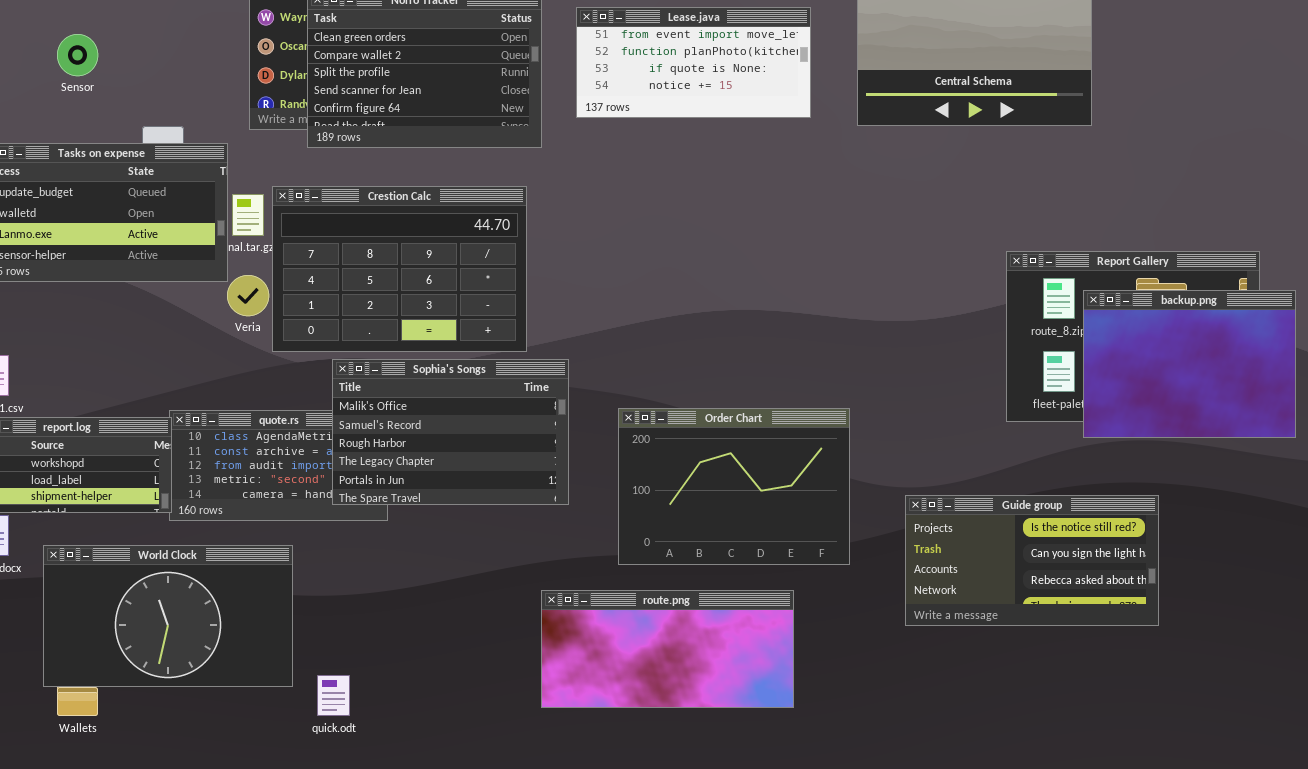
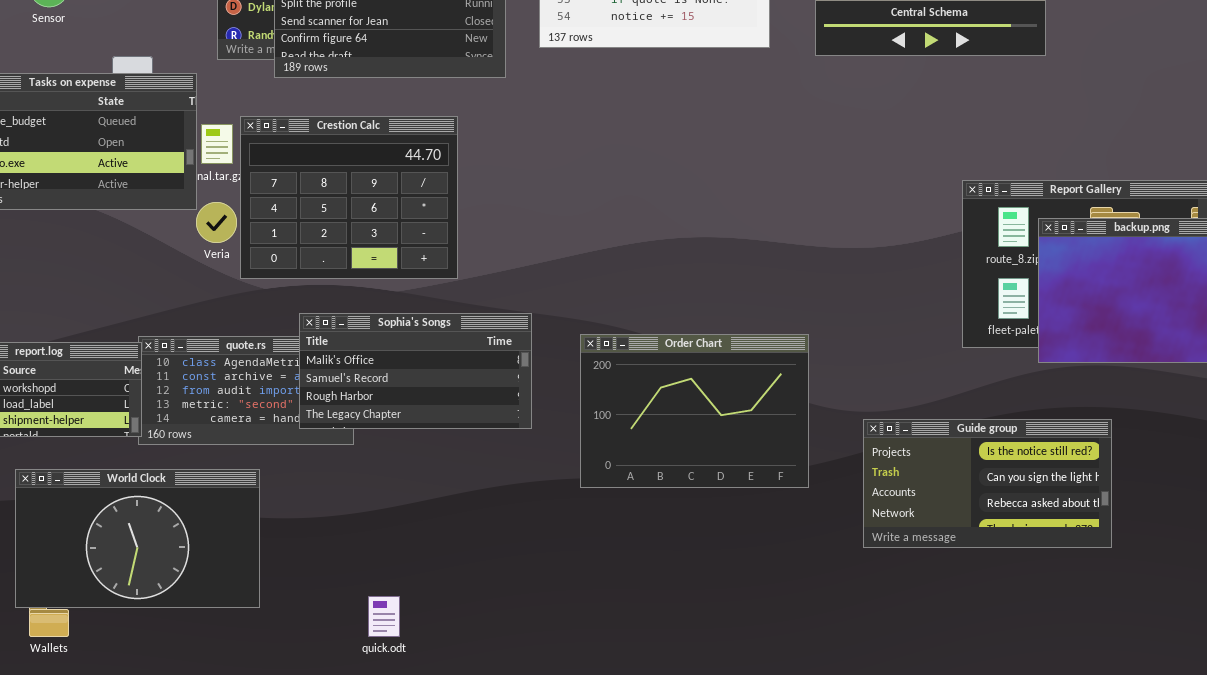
Crestion Calc: [272,186,527,352] -> [240,116,458,279], resized
Sophia's Songs: [332,359,569,505] -> [299,313,532,429], resized
route.png: [541,590,794,708] -> none, closed
quick.odt: [317,675,350,716] -> [368,596,400,637], moved

